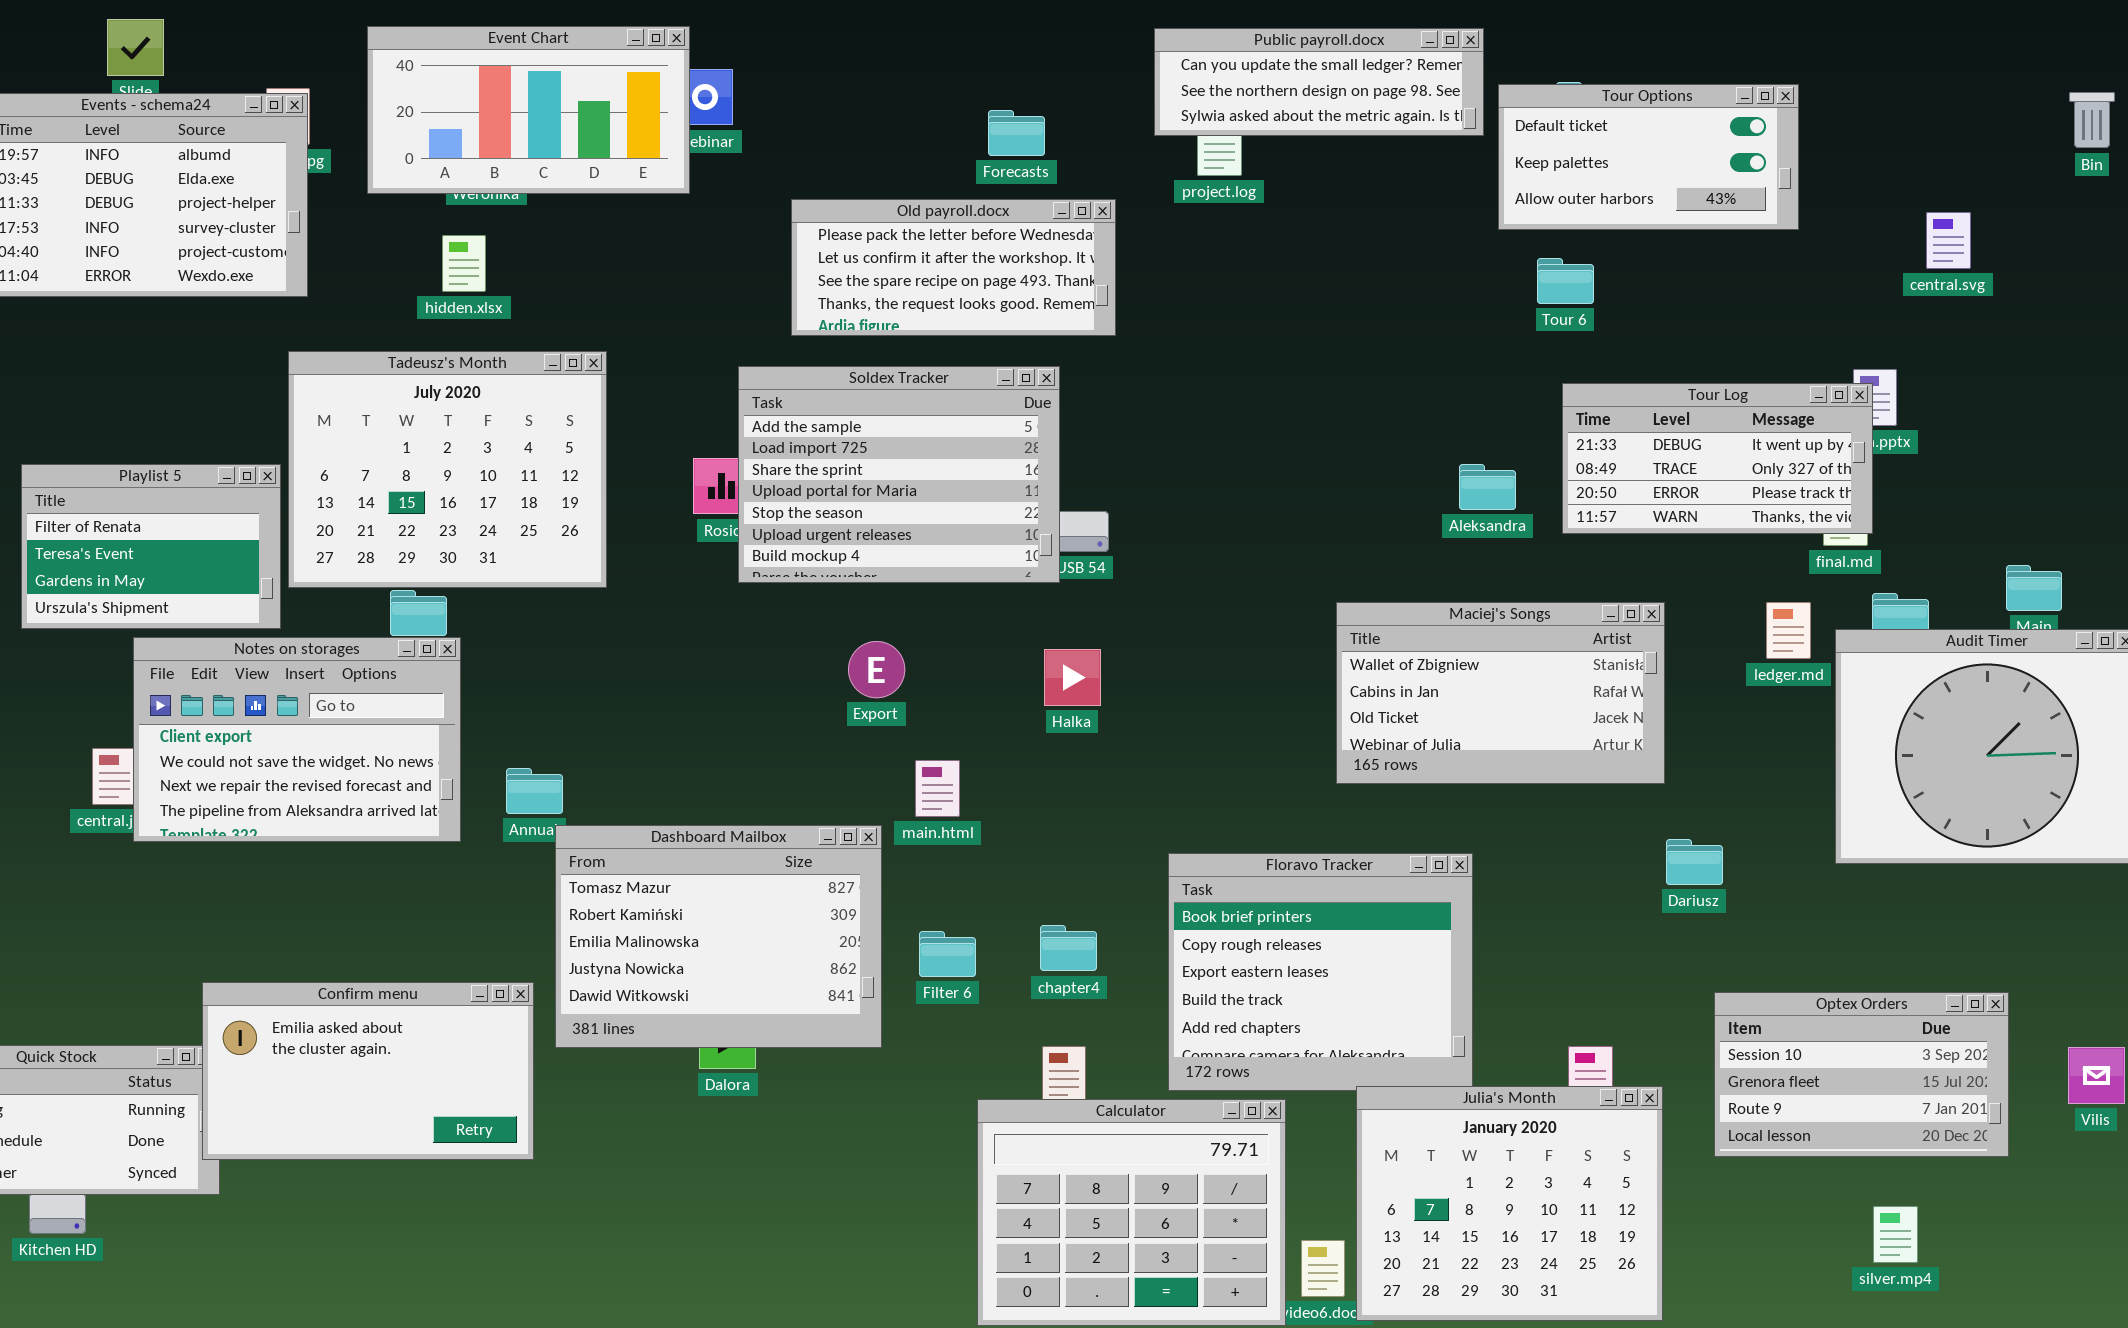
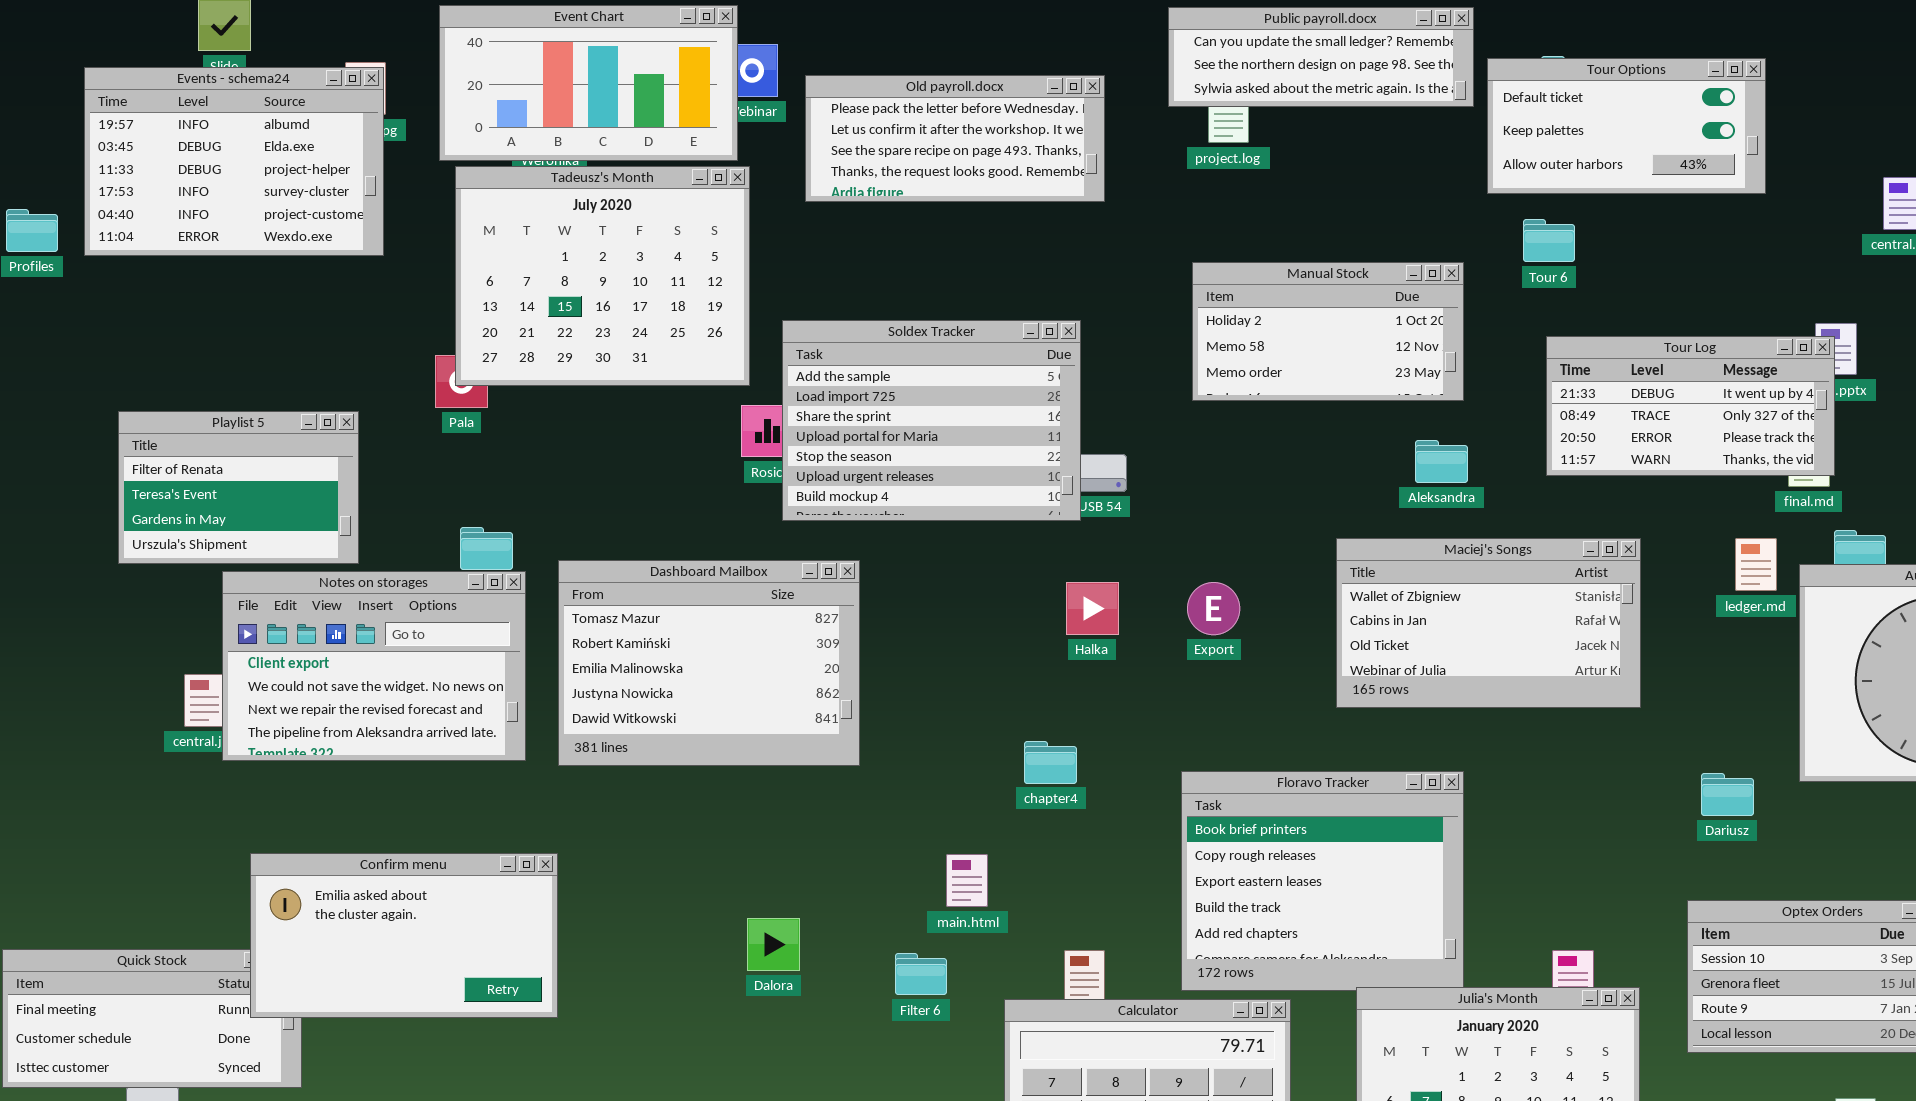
Old payroll.docx: [791,199,1116,336] -> [805,75,1105,202], moved
Manual Stock: none -> [1192,262,1464,401], opened
Tadeusz's Month: [288,351,607,588] -> [455,166,750,386], moved
Aleksandra: [1459,464,1516,510] -> [1415,440,1468,483], moved
Export: [848,641,905,698] -> [1187,582,1240,635], moved
main.html: [915,760,960,817] -> [946,854,988,907], moved
Dashboard Mailbox: [555,825,882,1048] -> [558,560,860,766], moved
Dariusz: [1666,839,1723,885] -> [1701,773,1754,816], moved
chapter4: [1040,925,1097,971] -> [1024,741,1077,784], moved
Filter 6: [919,931,976,977] -> [895,953,947,995], moved
Confirm menu: [202,982,534,1160] -> [250,853,558,1018], moved

